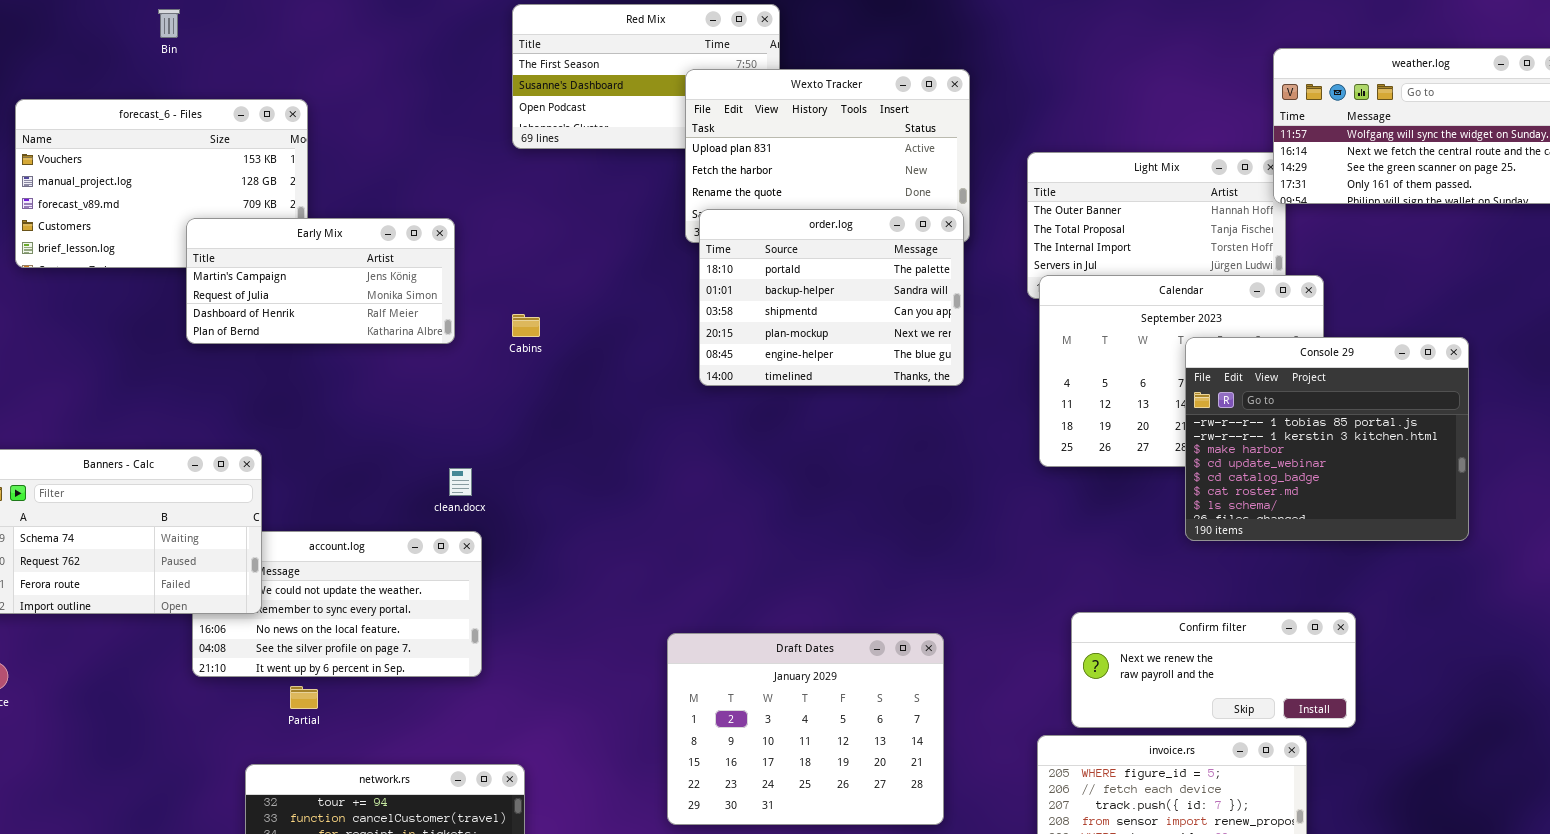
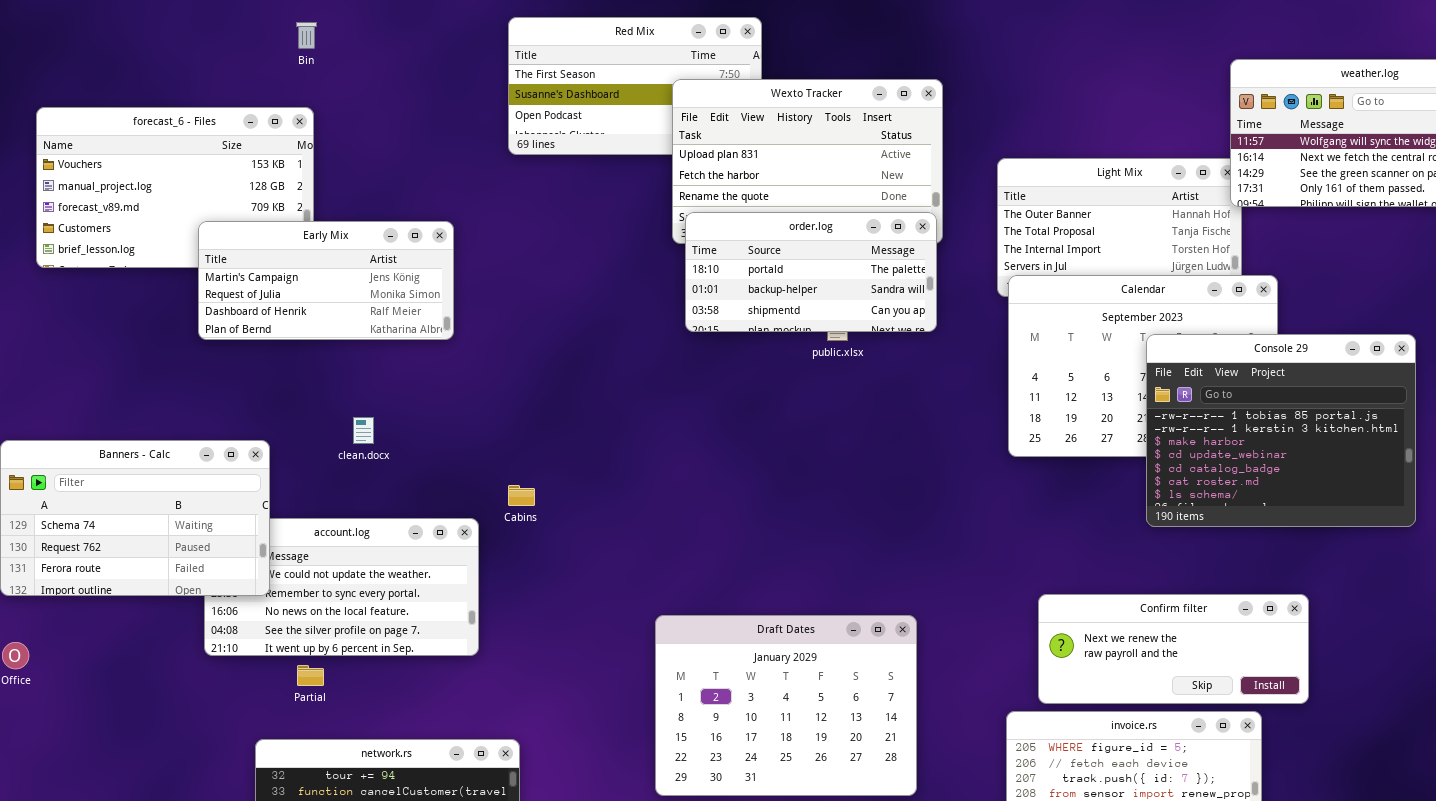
Bin: [158,9,180,38] -> [296,22,317,49], moved
order.log: [699,209,964,386] -> [685,212,937,332], resized
Cabins: [512,314,540,337] -> [508,485,535,506], moved
clean.docx: [449,468,472,496] -> [353,417,374,444], moved

